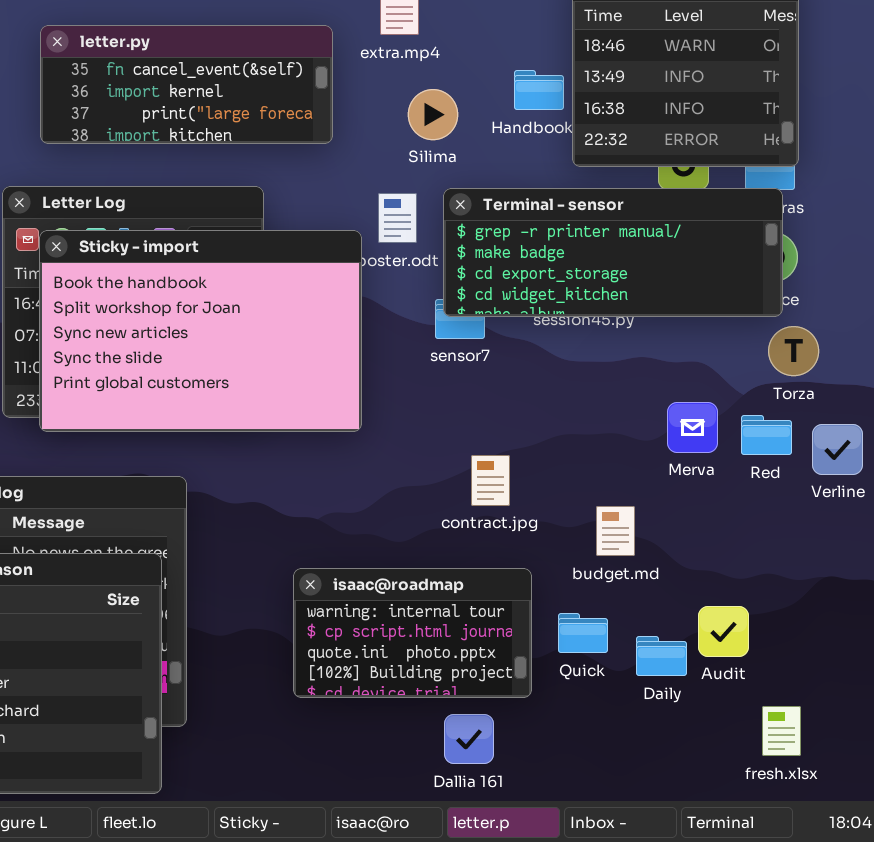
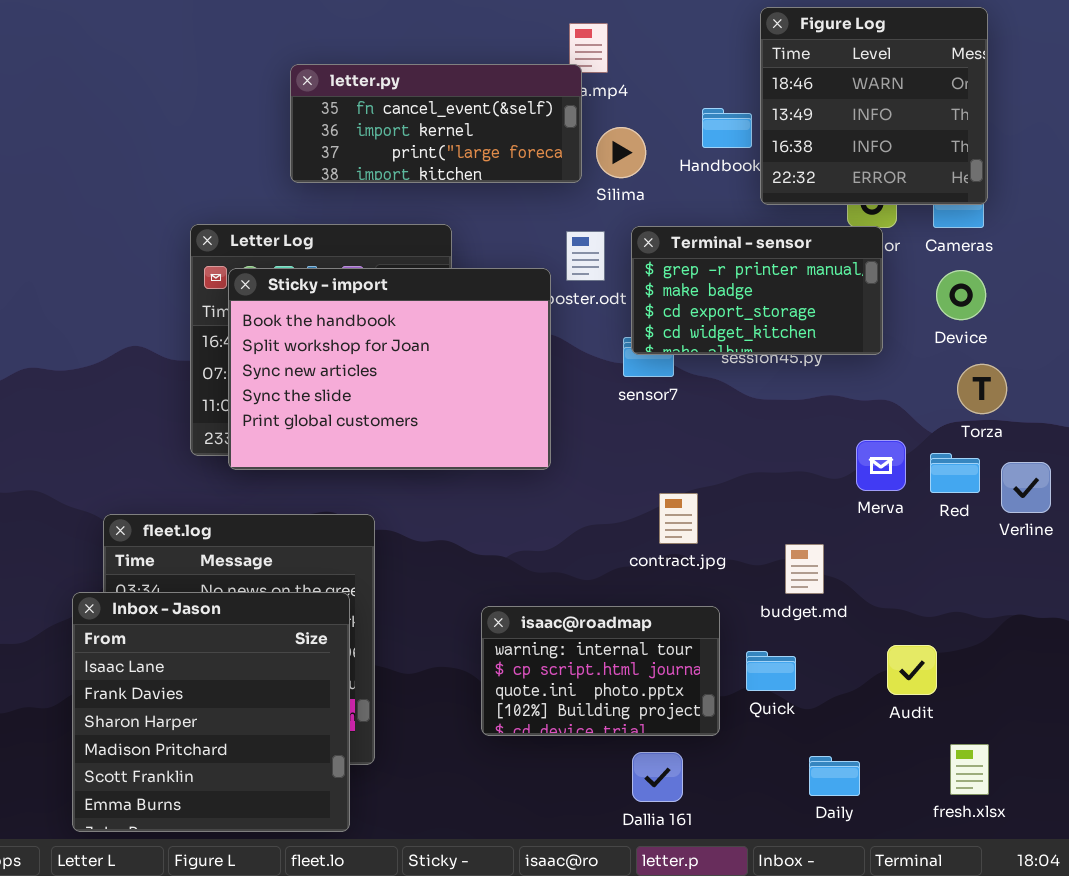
letter.py: [40,25,333,144] -> [290,64,582,183], moved
Terminal - sensor: [443,188,783,317] -> [631,226,883,355], resized
Daily: [636,636,687,676] -> [809,756,860,796], moved

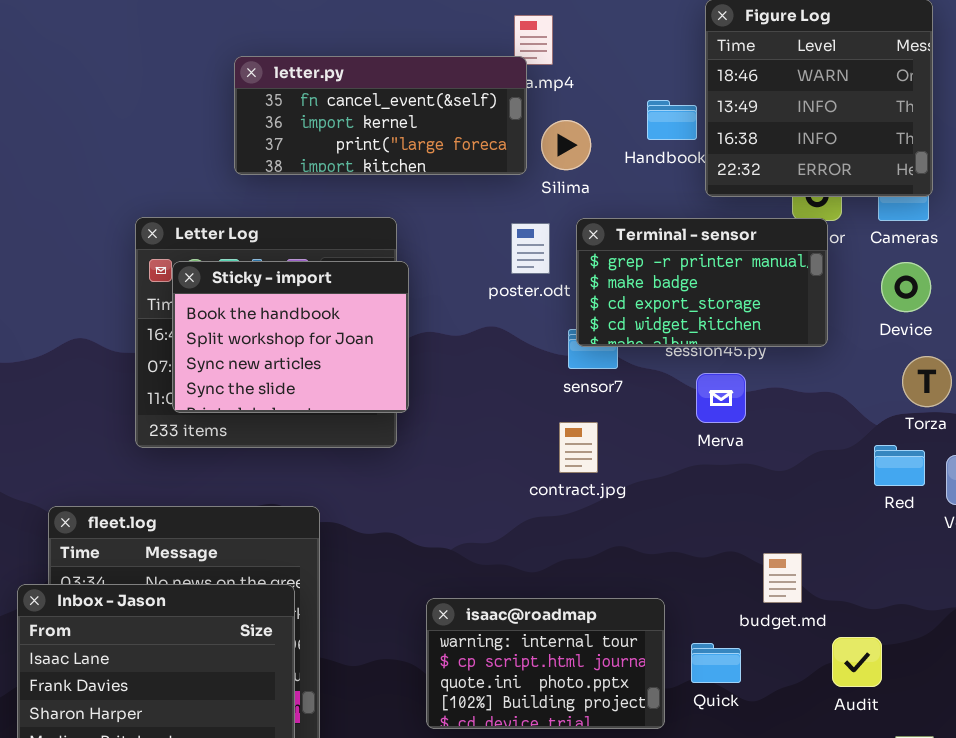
Sticky - import: [228,268,551,470] -> [172,261,409,413], resized
Merva: [856,440,906,491] -> [696,373,746,423], moved
contract.jpg: [659,493,698,544] -> [559,422,598,473], moved
budget.md: [785,544,824,594] -> [763,553,802,603], moved

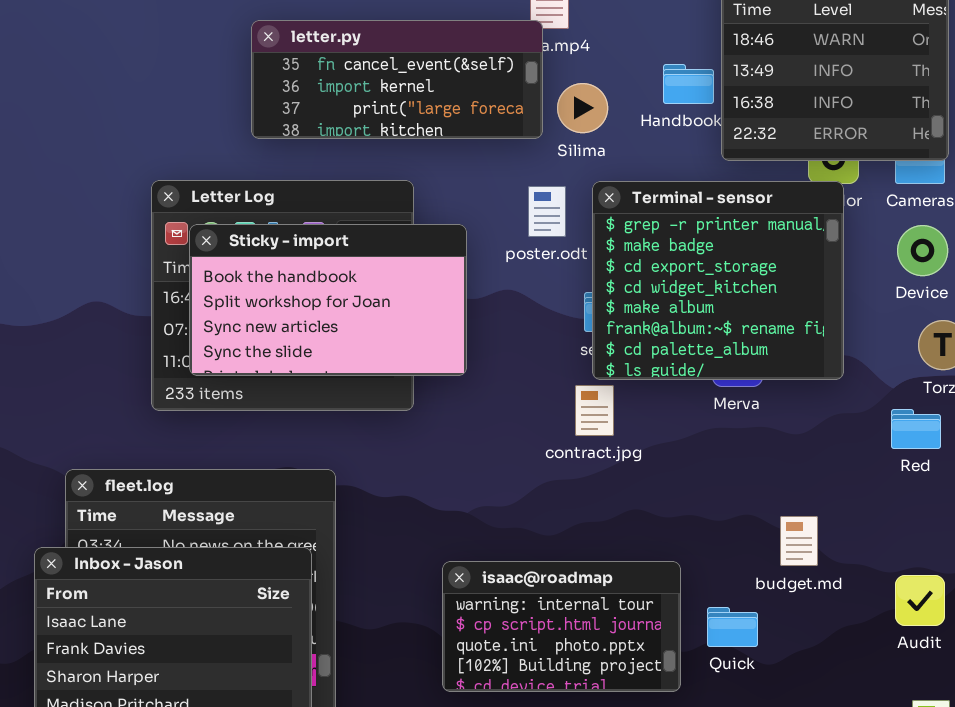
Terminal - sensor: [576,218,828,347] -> [592,181,844,380], resized
Sticky - import: [172,261,409,413] -> [189,224,467,376], resized
Audit: [832,637,882,687] -> [895,575,945,626], moved

